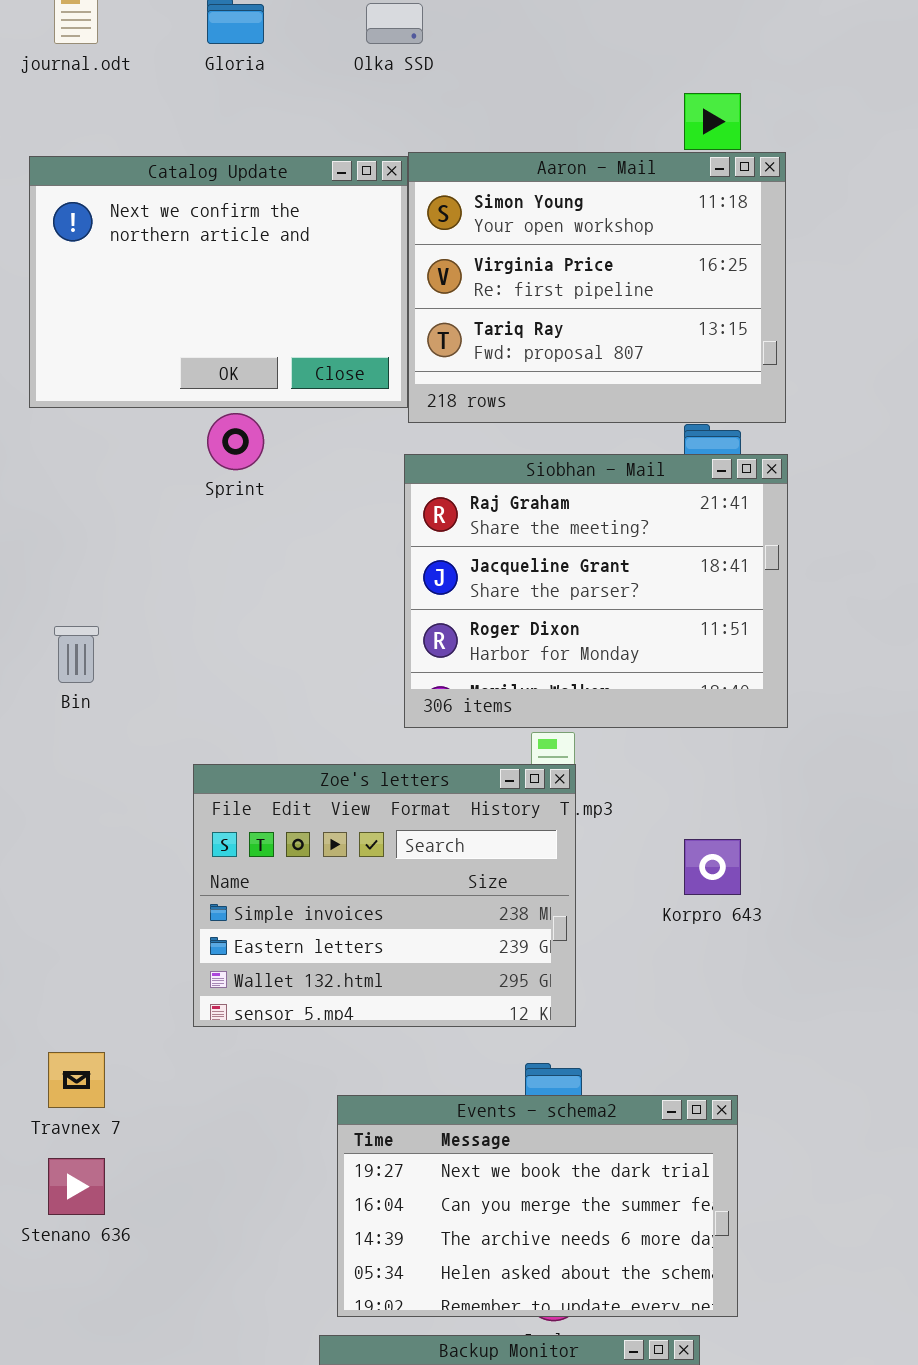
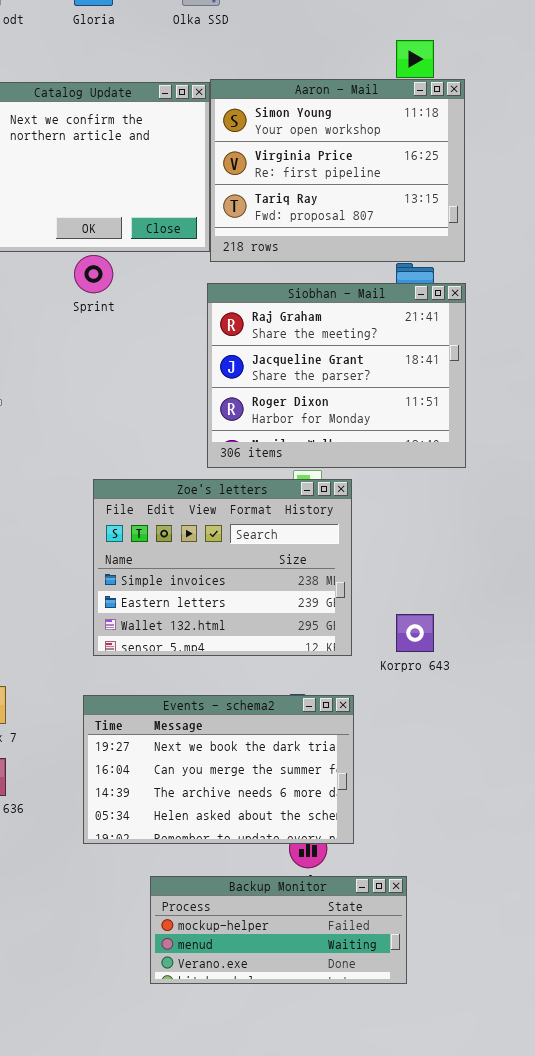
Zoe's letters: [193,764,576,1027] -> [93,479,352,656], moved
Korpro 643: [684,839,741,895] -> [396,614,434,652], moved
Events - schema2: [337,1095,738,1317] -> [83,695,354,844], moved

